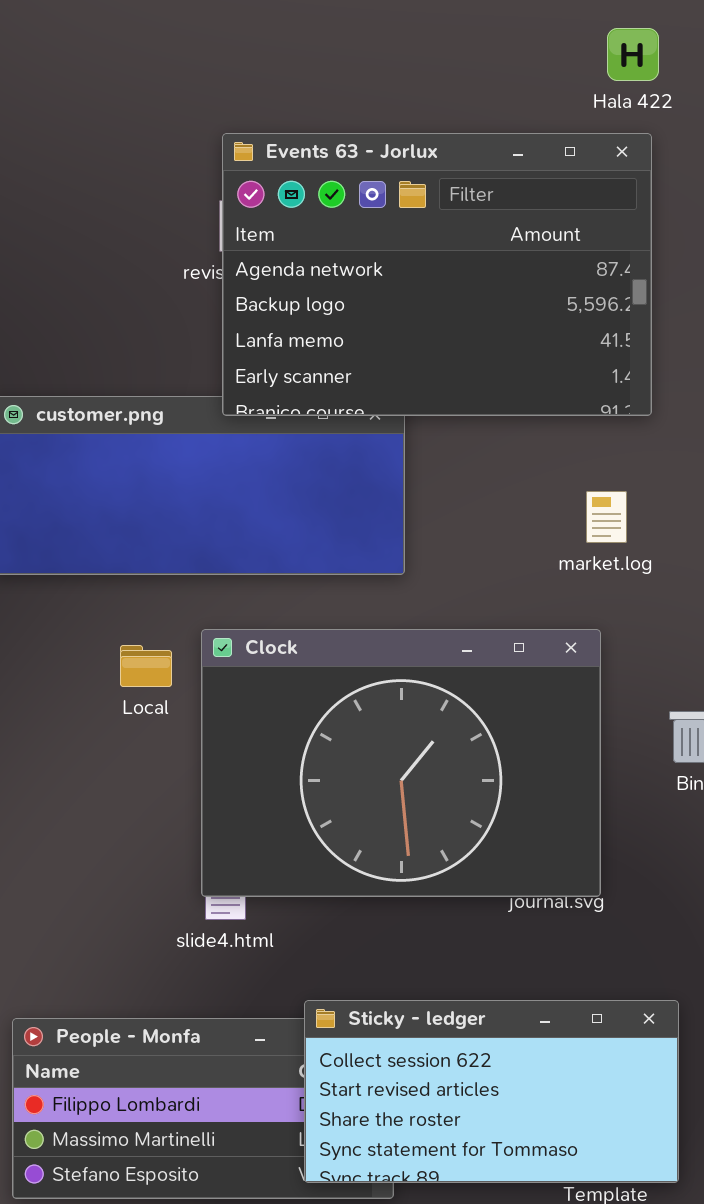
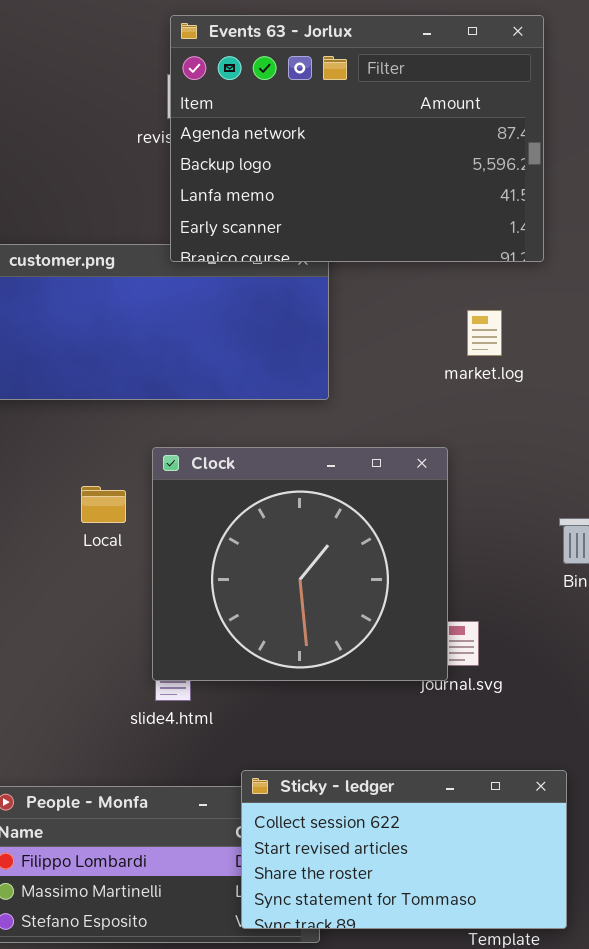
market.log: [586,491,627,543] -> [467,310,502,356], moved
Clock: [201,629,601,897] -> [152,447,448,681], resized
Local: [120,645,172,687] -> [81,486,126,523], moved

